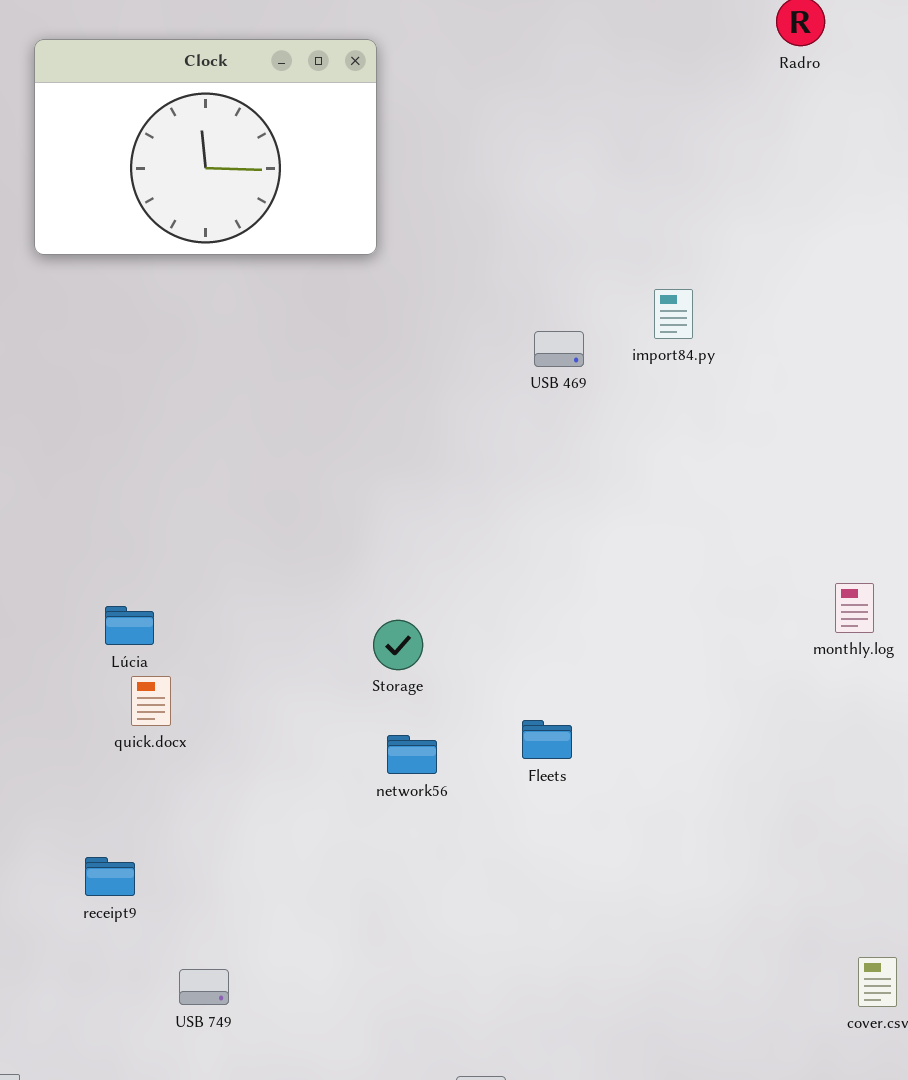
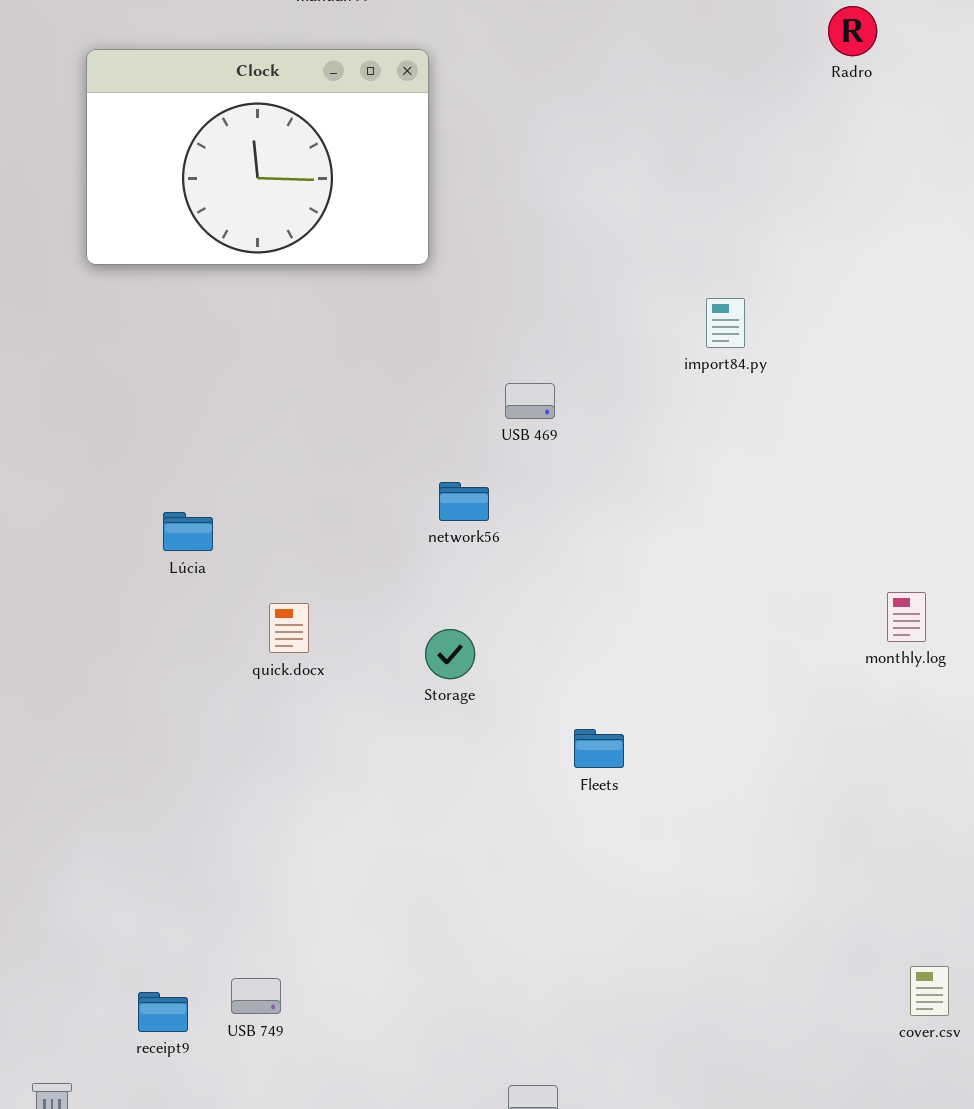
USB 469: [534,331,584,367] -> [505,383,555,419], moved
Lúcia: [105,606,154,645] -> [163,512,213,551], moved
quick.docx: [131,676,171,726] -> [269,603,309,653], moved
network56: [387,735,437,774] -> [439,482,489,521], moved
receipt9: [85,857,135,896] -> [138,992,188,1032], moved

